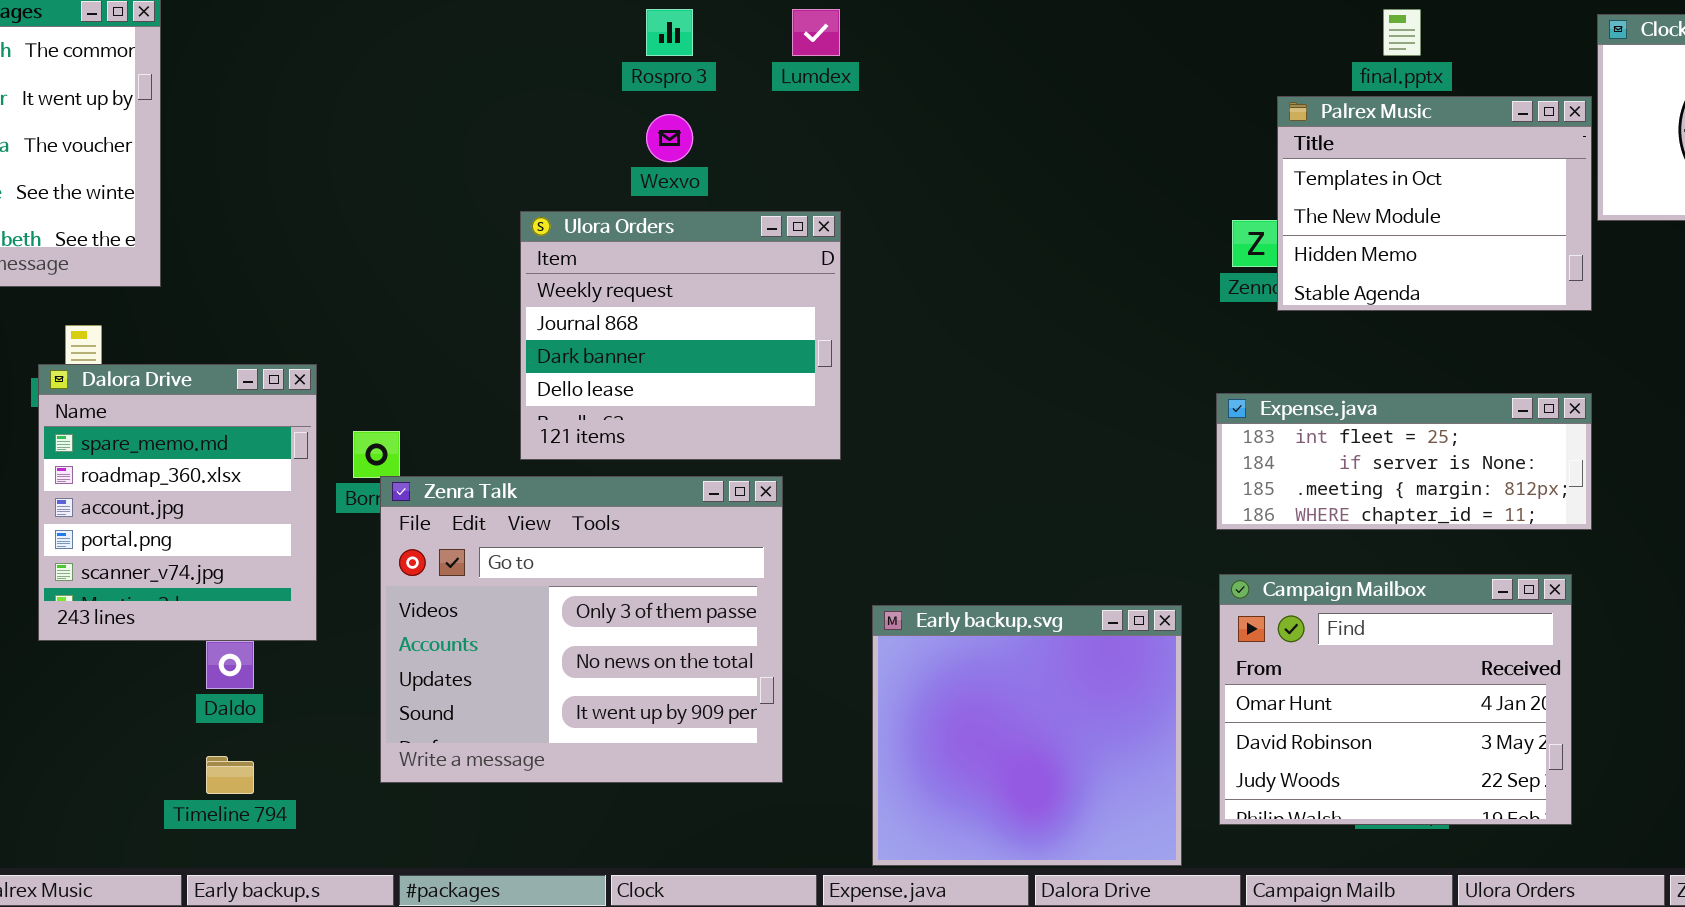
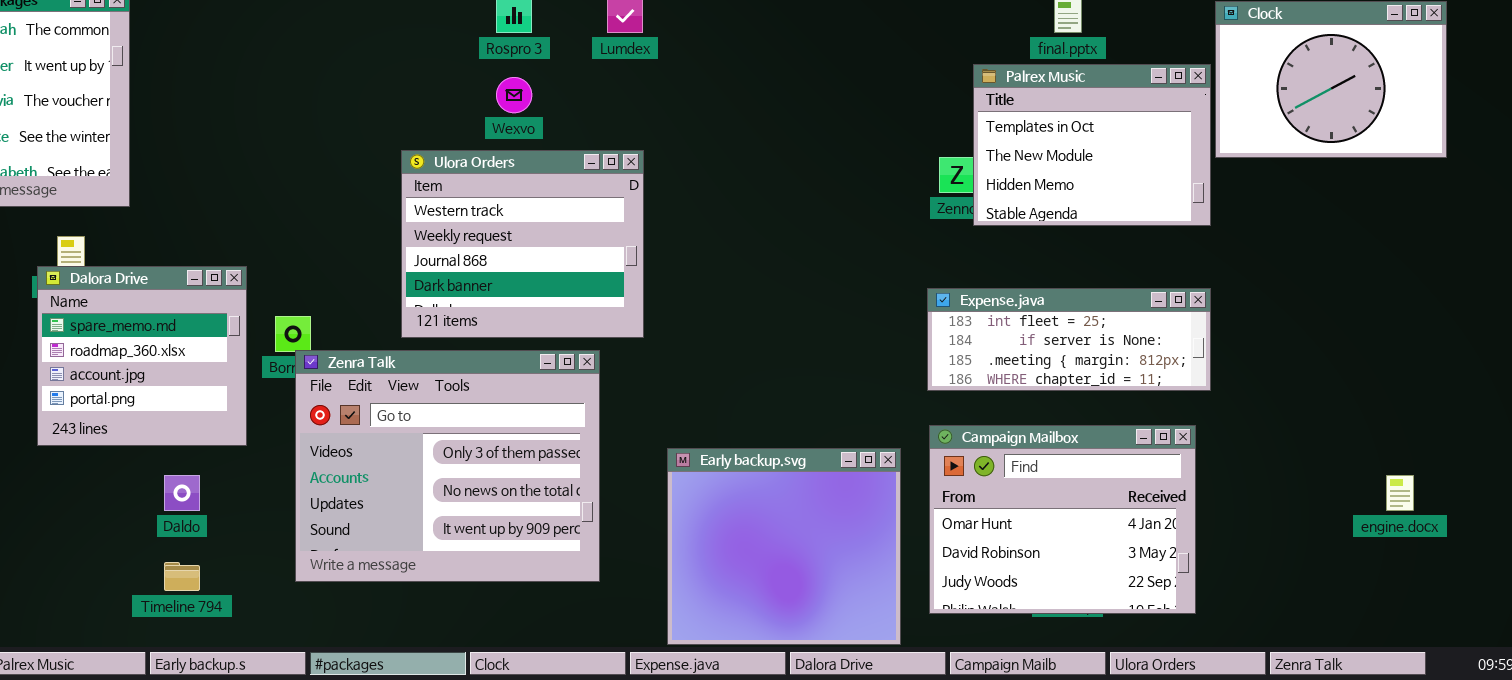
Ulora Orders: [520,211,841,460] -> [401,150,644,338], scrolled up 1 row
Dalora Drive: [38,364,317,641] -> [37,266,247,446], resized

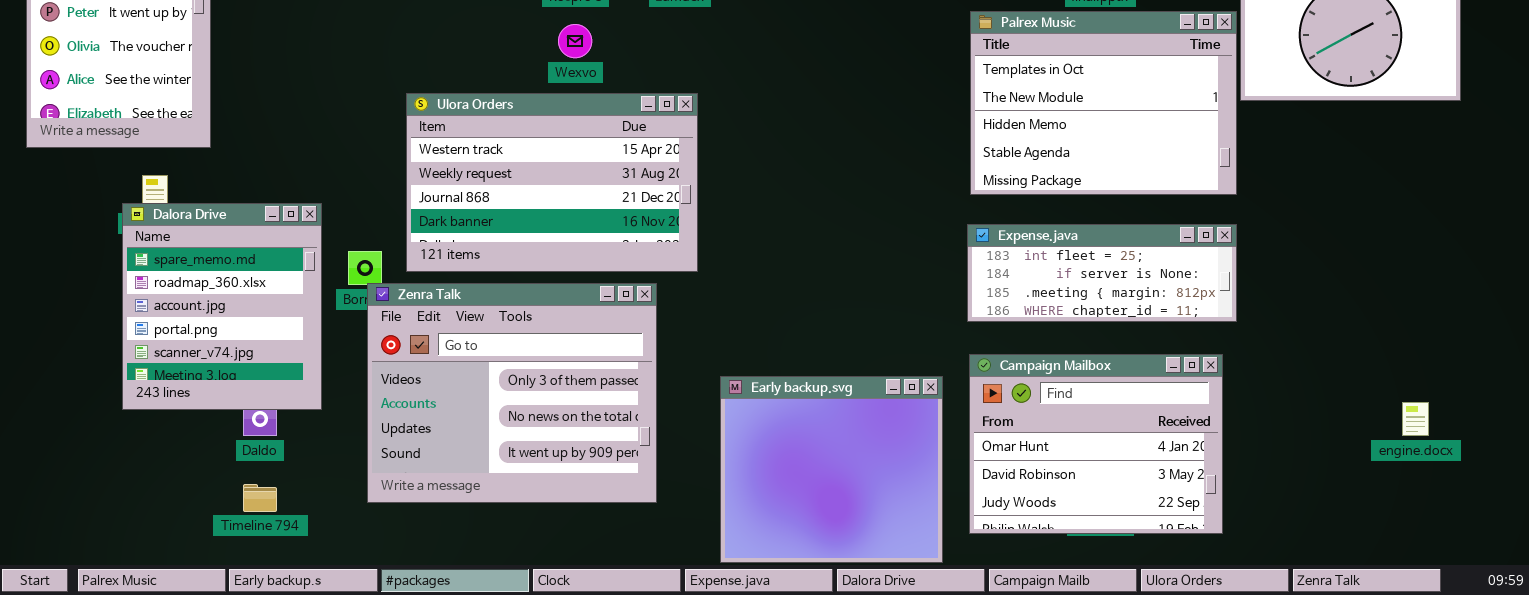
Palrex Music: [973,64,1211,226] -> [970,11,1237,195], resized
Ulora Orders: [401,150,644,338] -> [406,93,698,272], resized
Dalora Drive: [37,266,247,446] -> [122,203,322,410], resized

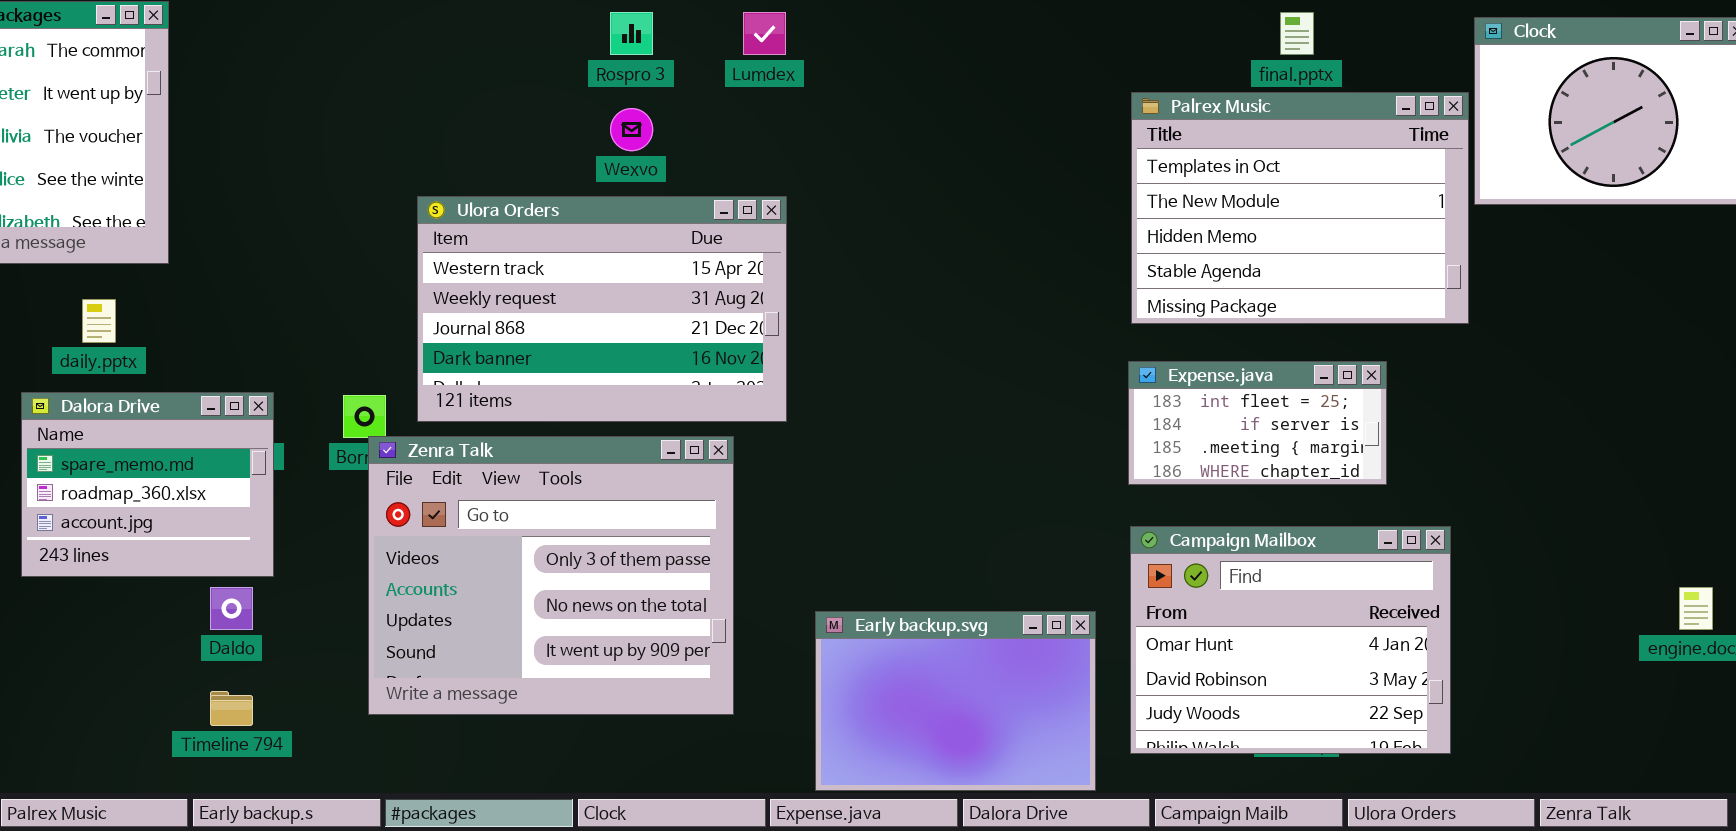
Dalora Drive: [122,203,322,410] -> [21,392,274,577], moved, resized
Expense.java: [967,224,1237,322] -> [1128,361,1387,485], resized
Early backup.svg: [720,376,943,563] -> [815,611,1096,791], resized

